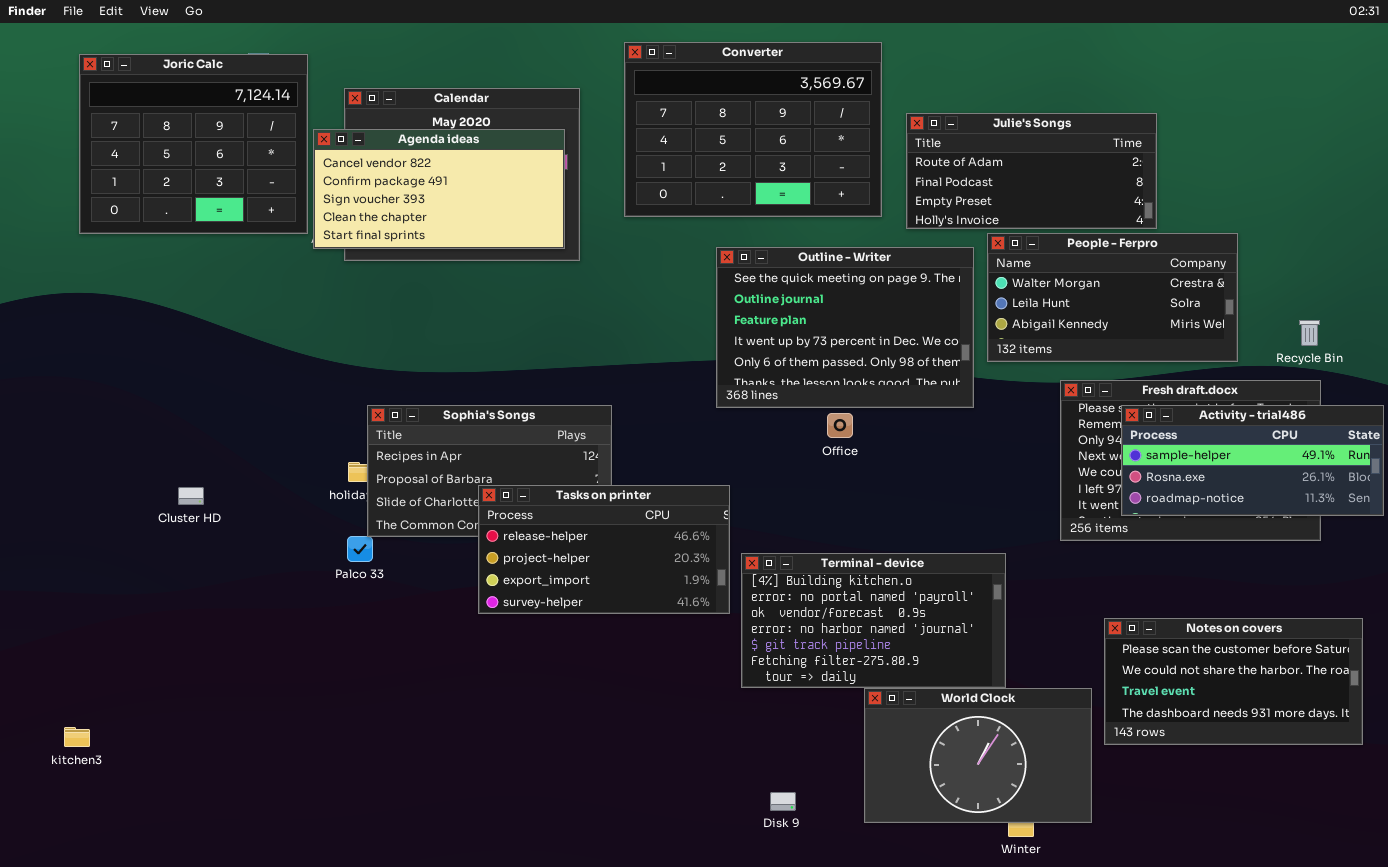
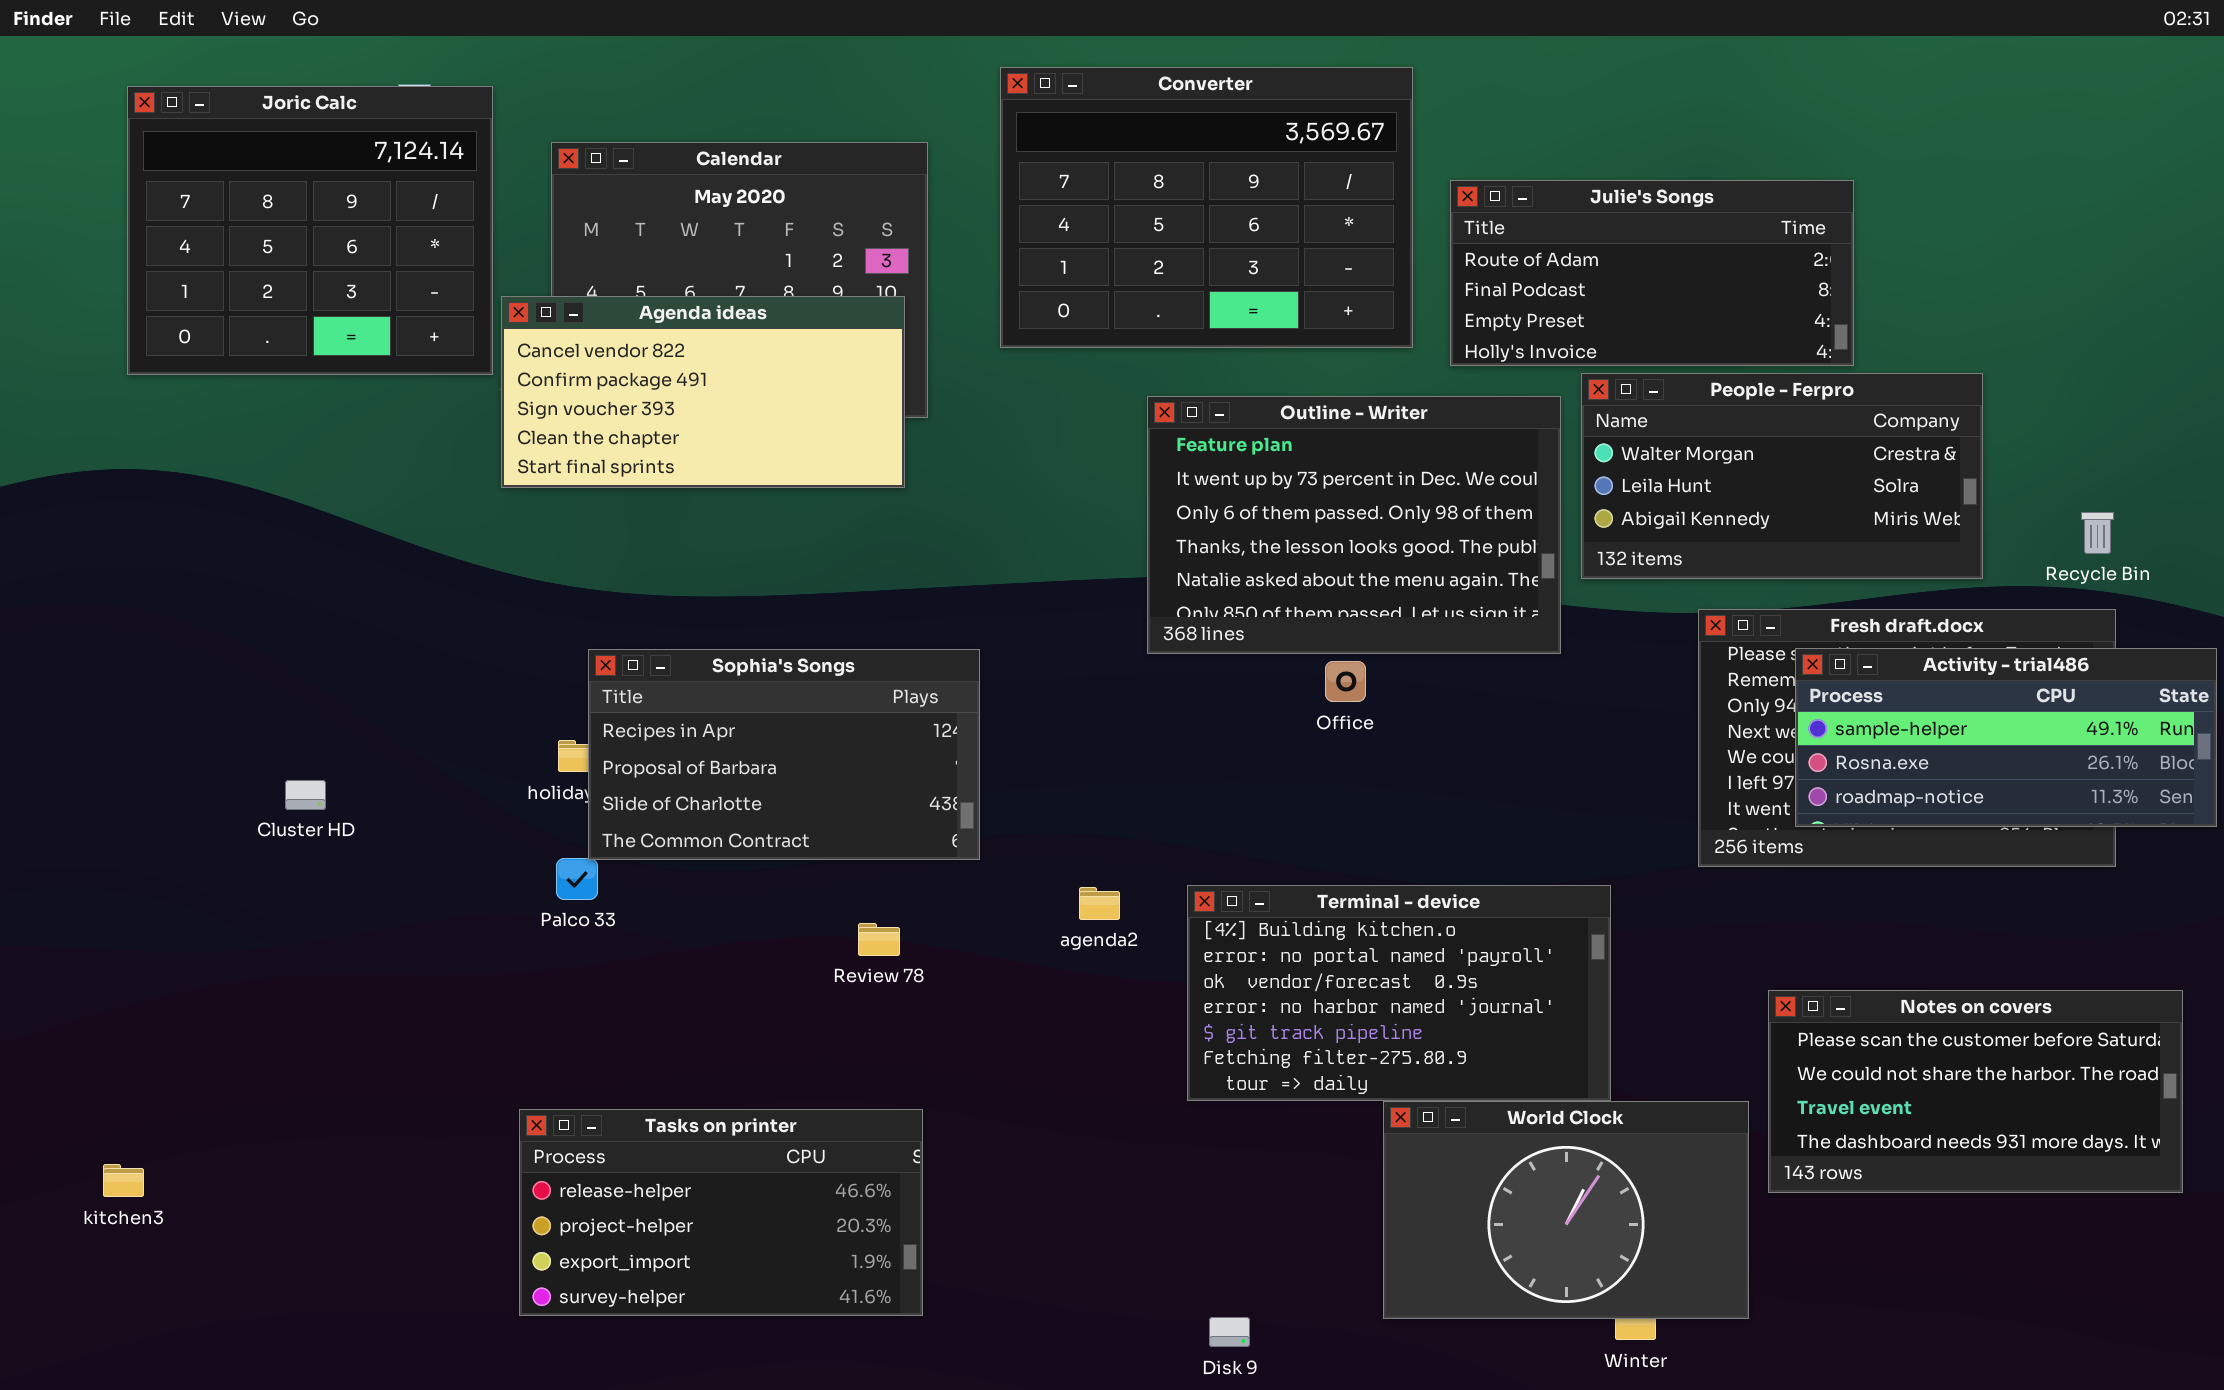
Agenda ideas: [313,129,565,249] -> [501,296,905,488], moved
Outline - Writer: [716,247,974,408] -> [1147,396,1561,654], scrolled down 2 rows
Tasks on printer: [478,485,730,614] -> [519,1109,923,1316], moved
Disk 9: [770,792,796,811] -> [1209,1317,1250,1347], moved

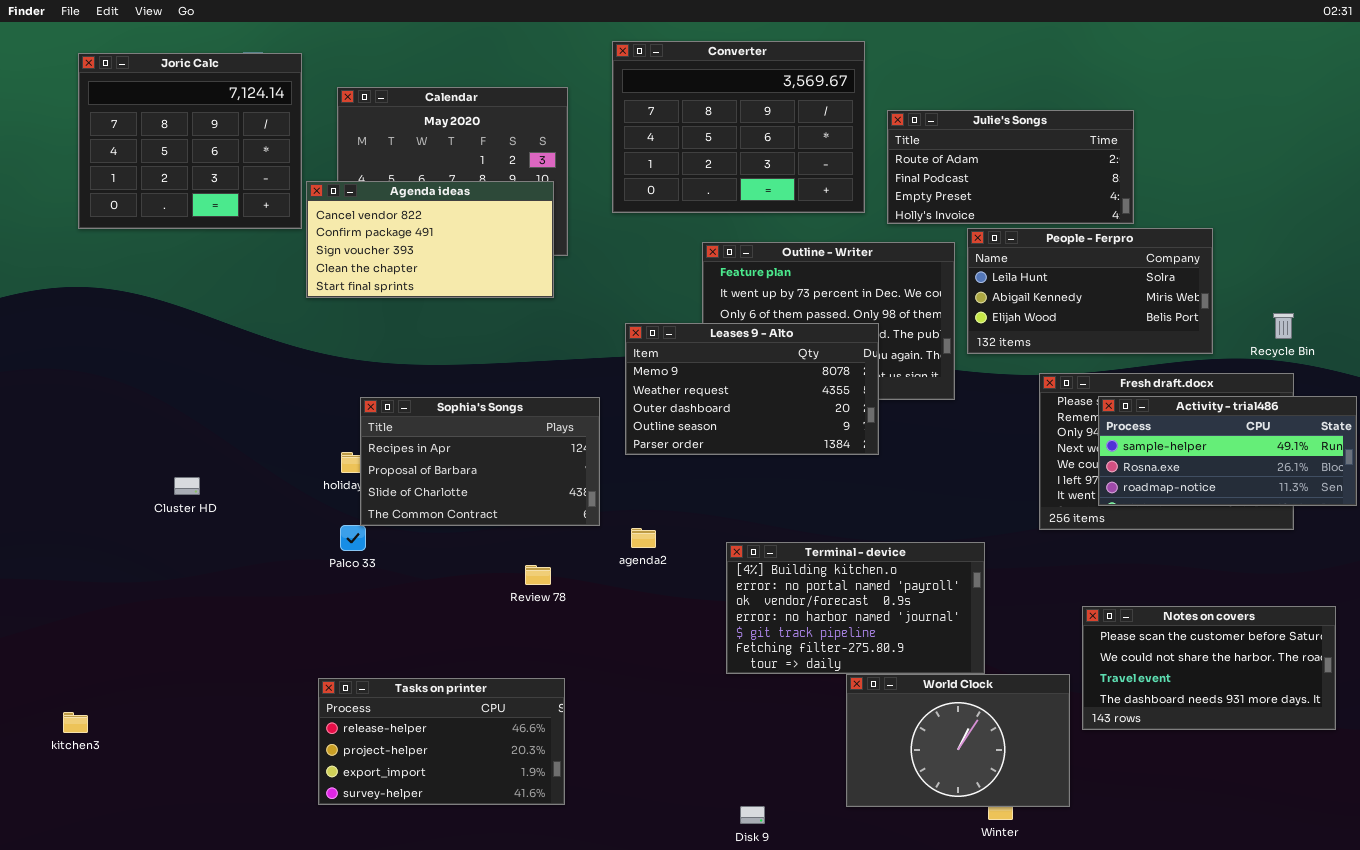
People - Ferpro: [1581,373,1983,579] -> [967,228,1213,354], scrolled down 1 row
Leases 9 - Alto: none -> [625,323,879,455], opened
agenda2: [1079,887,1120,920] -> [631,528,656,548], moved

